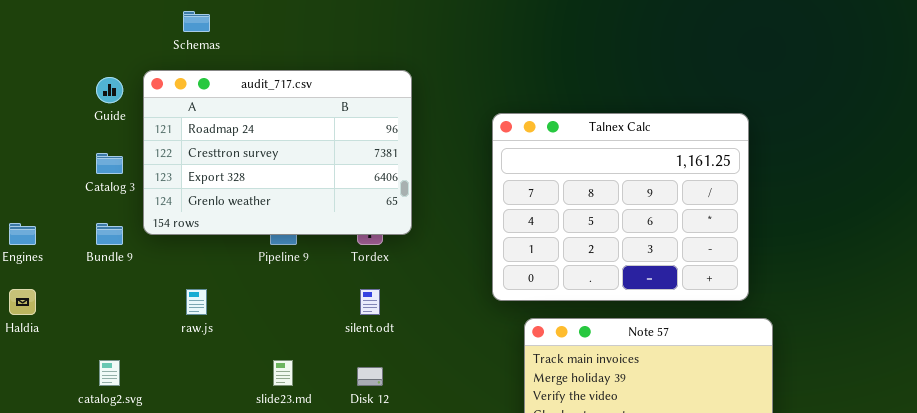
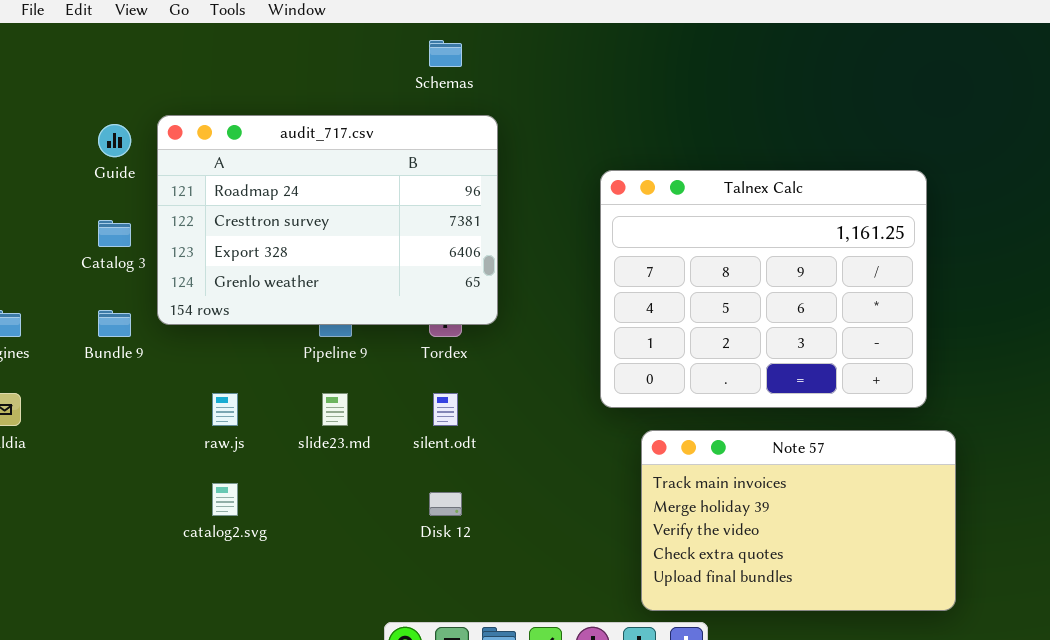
Schemas: [183,11,210,32] -> [429,40,462,67], moved
catalog2.svg: [99,360,120,386] -> [212,483,238,516], moved
slide23.md: [273,360,293,386] -> [322,393,348,426], moved

